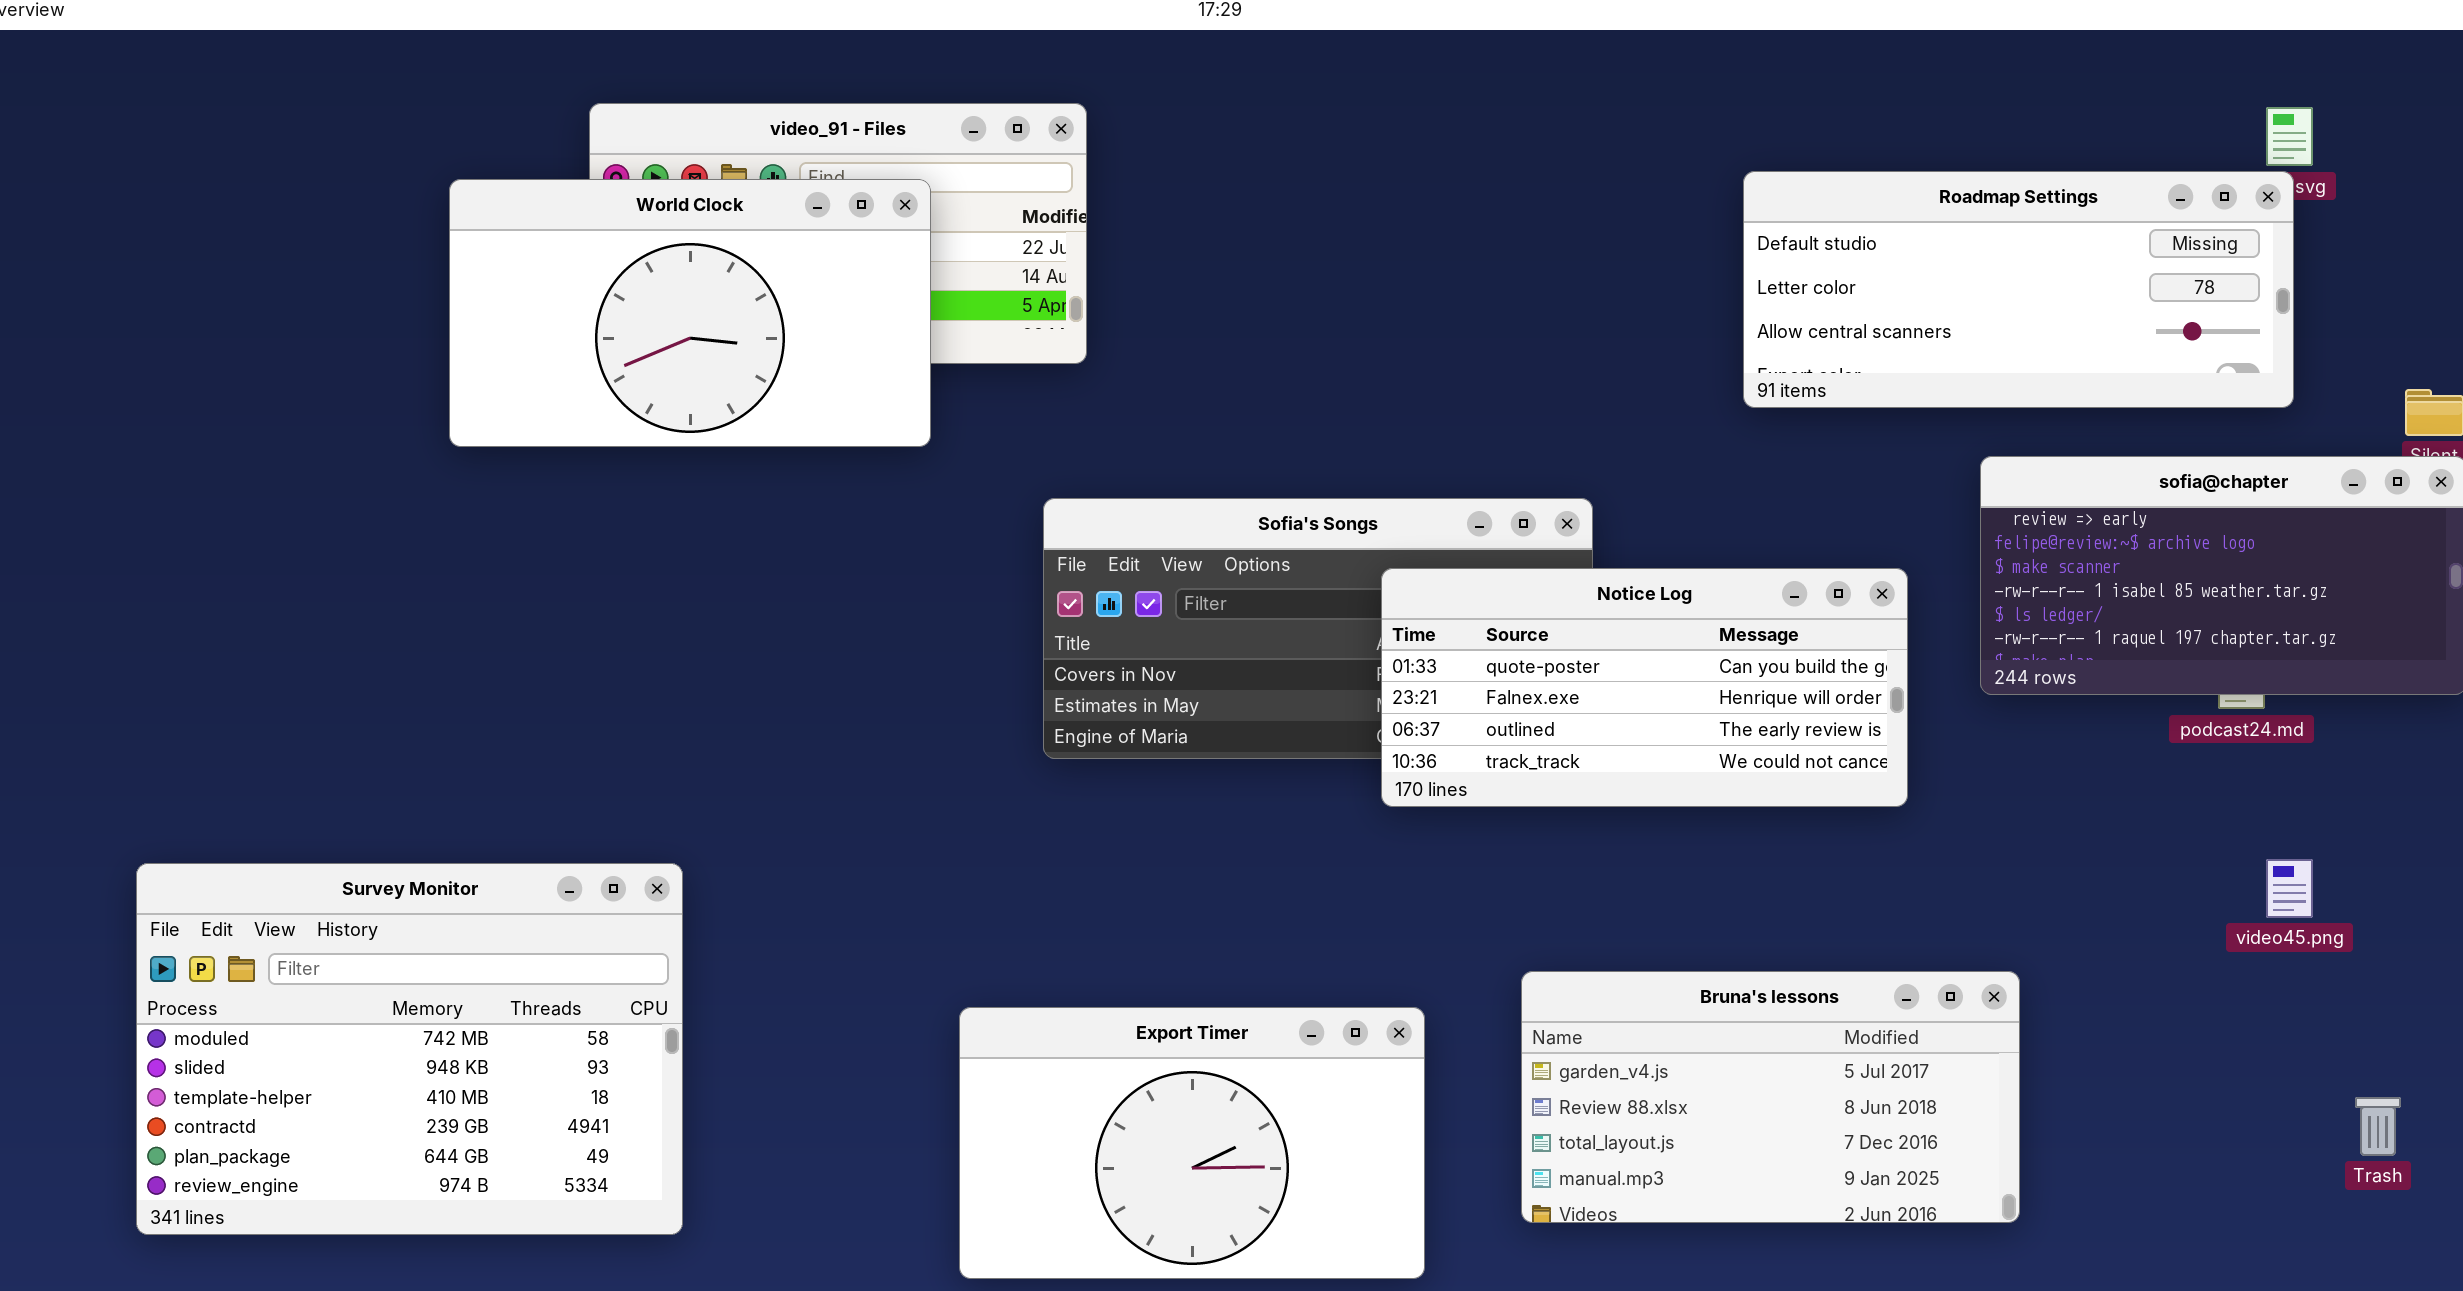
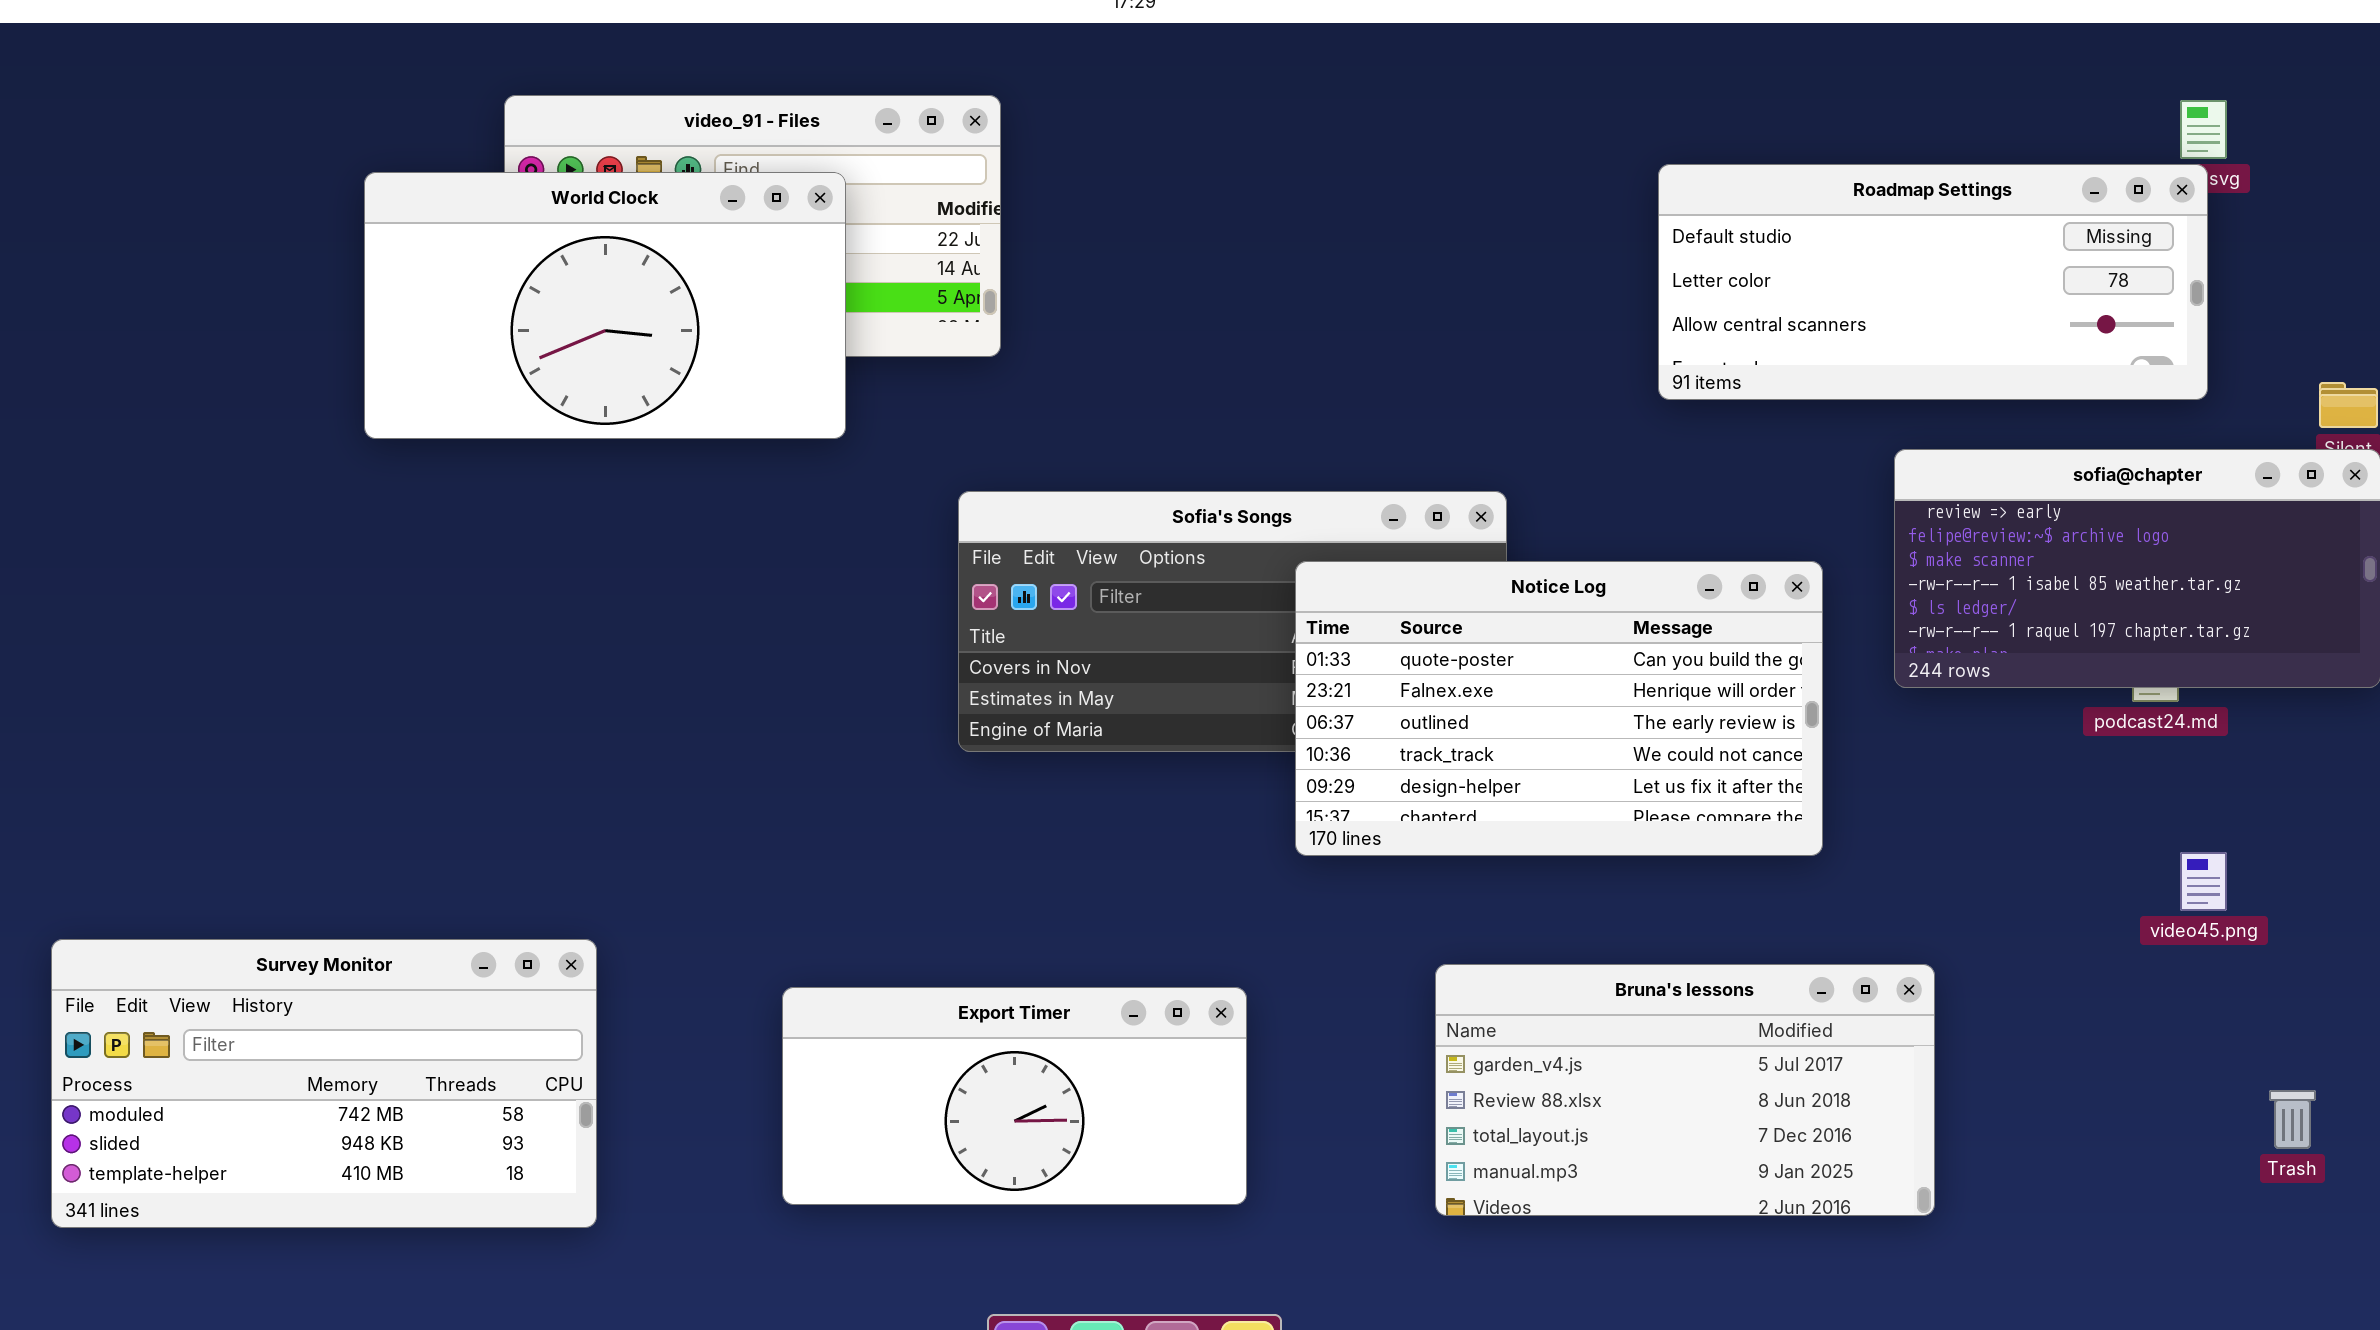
Notice Log: [1381,568,1908,807] -> [1295,561,1823,856], resized
Survey Monitor: [136,863,683,1235] -> [51,939,597,1228], resized
Export Timer: [959,1007,1425,1279] -> [782,987,1247,1205], moved, resized

